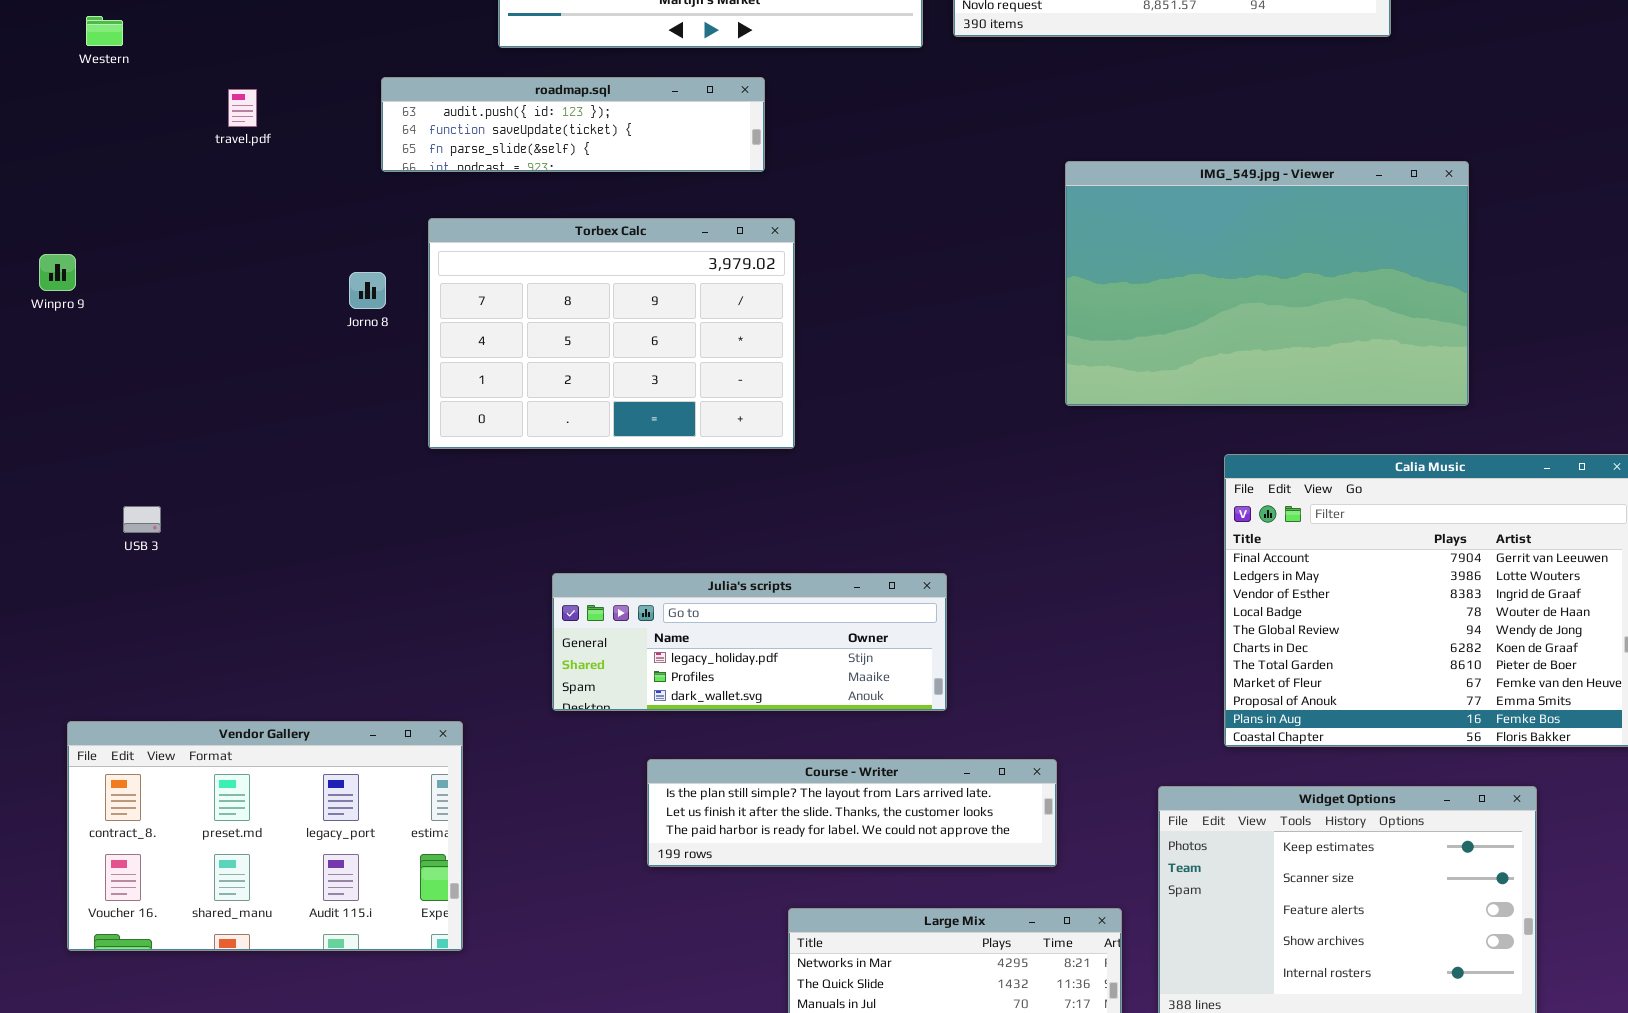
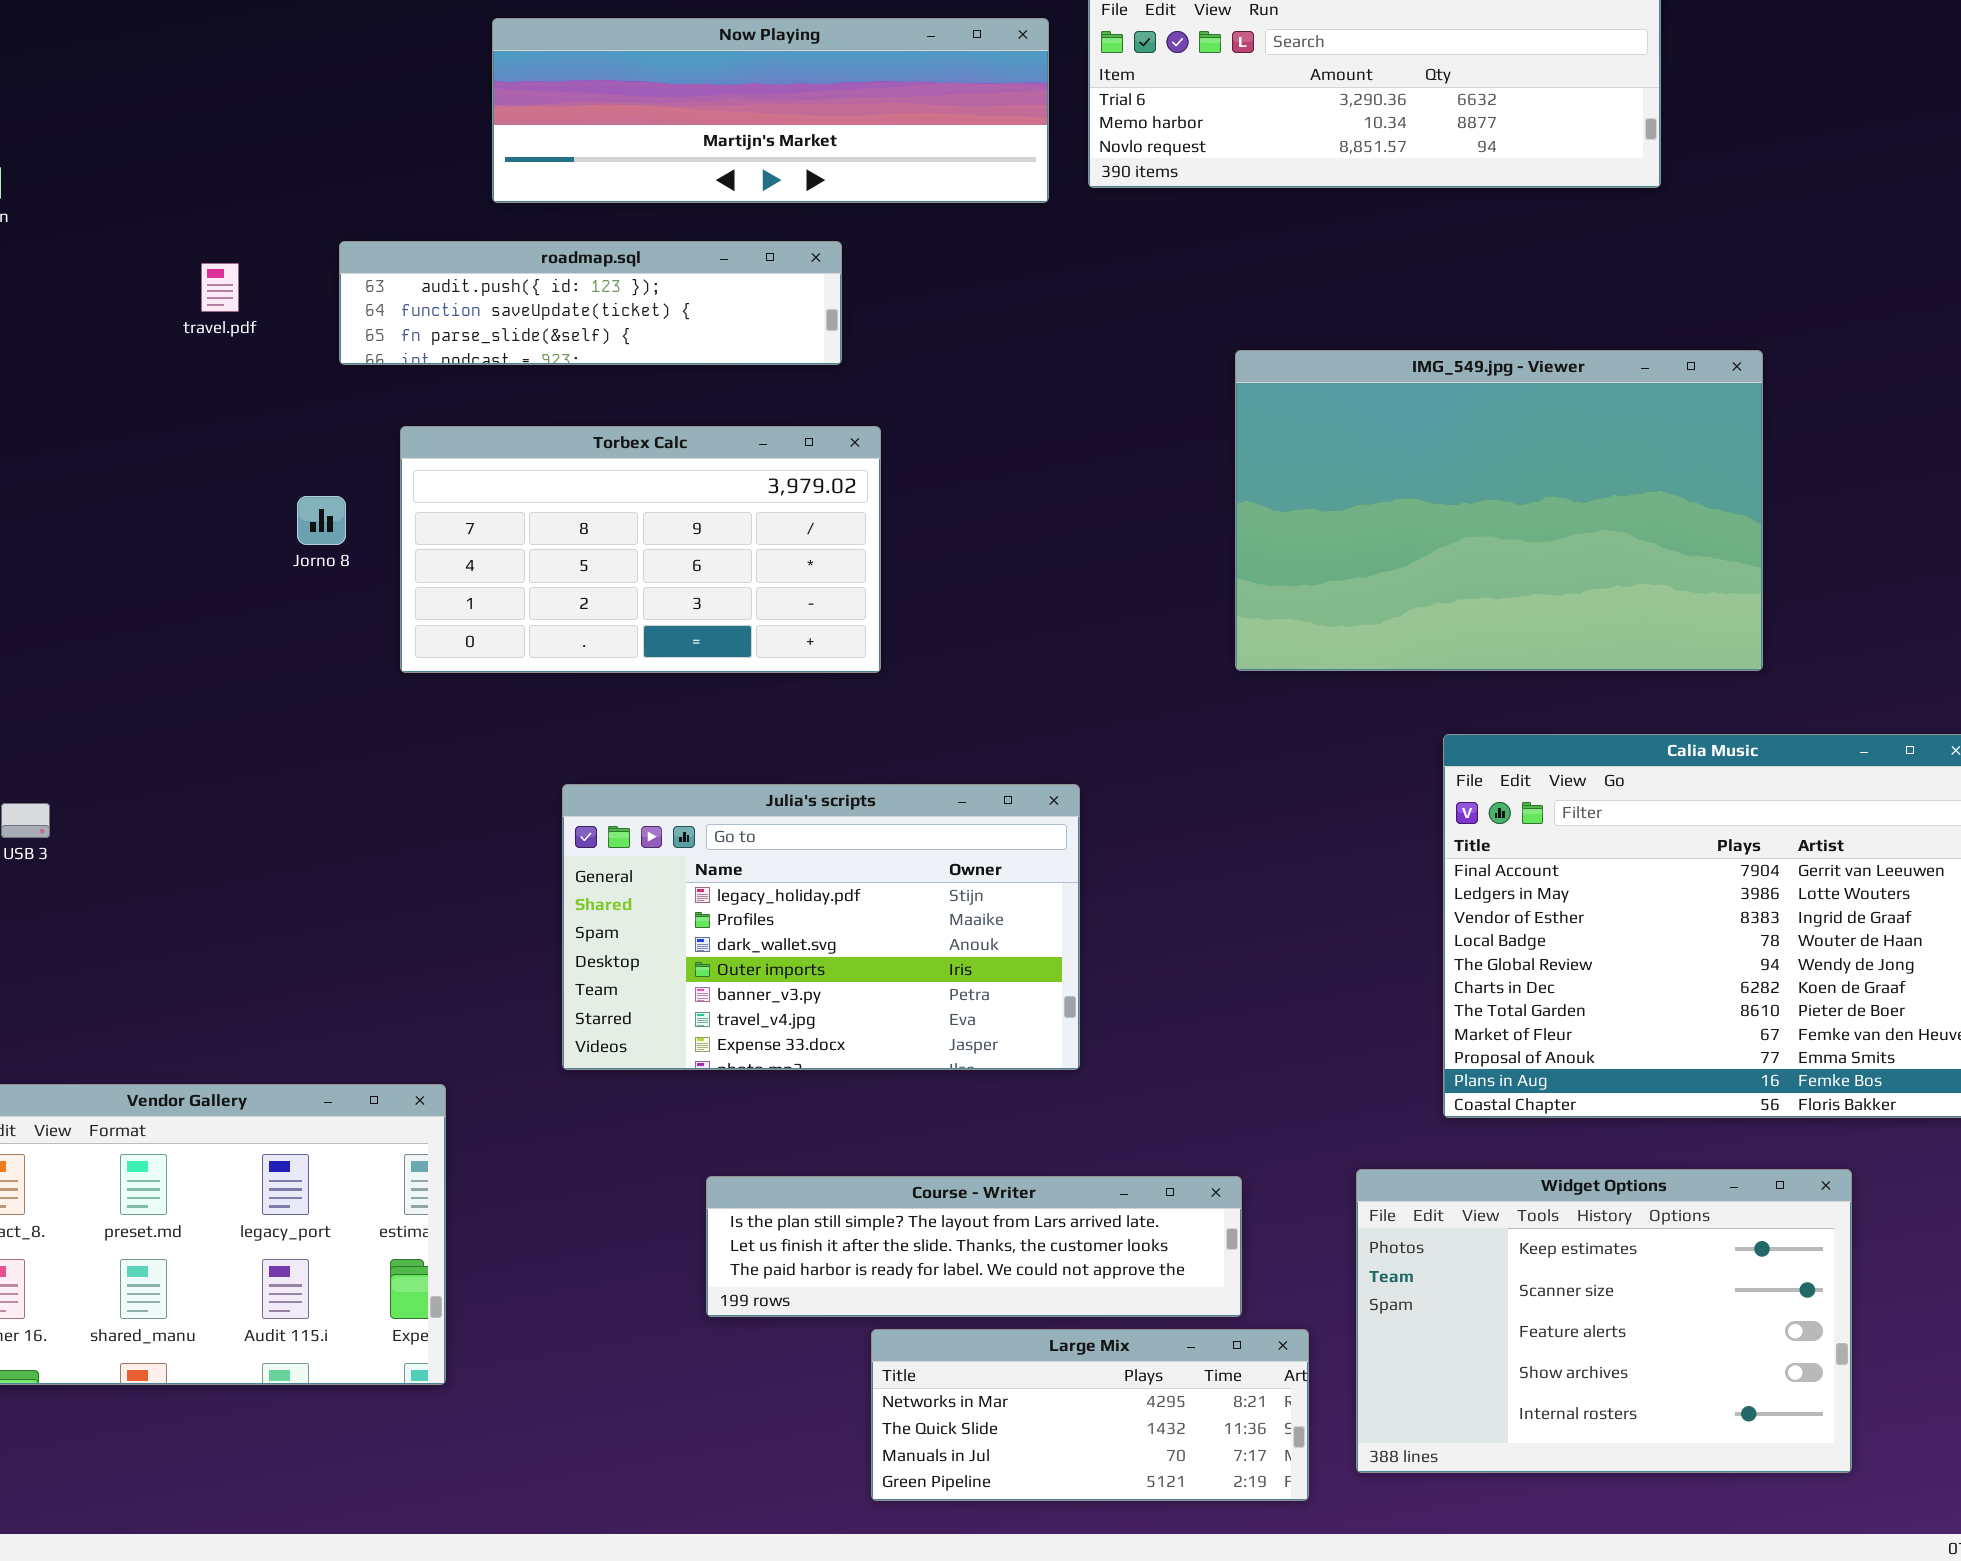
travel.pdf: [228,89,257,127] -> [201,263,239,312], moved
Torbex Calc: [428,218,795,449] -> [400,426,881,673], resized
Julia's scripts: [552,573,947,711] -> [562,784,1080,1070], resized
Course - Writer: [647,759,1057,867] -> [706,1176,1242,1317], moved

